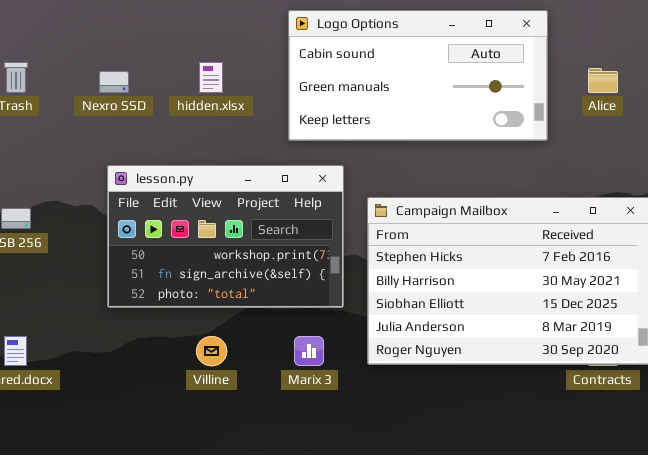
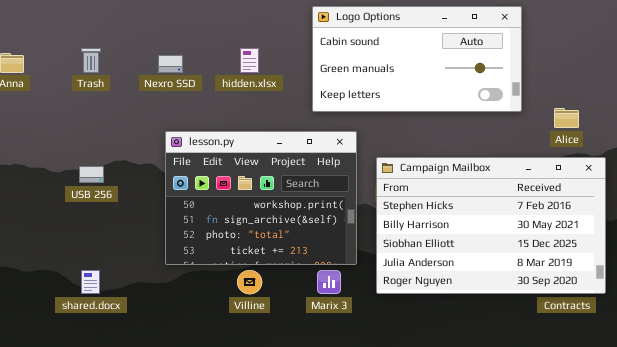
Alice: [588,68,618,93] -> [554,108,579,128], moved
lesson.py: [107,165,344,308] -> [165,131,357,265], resized

